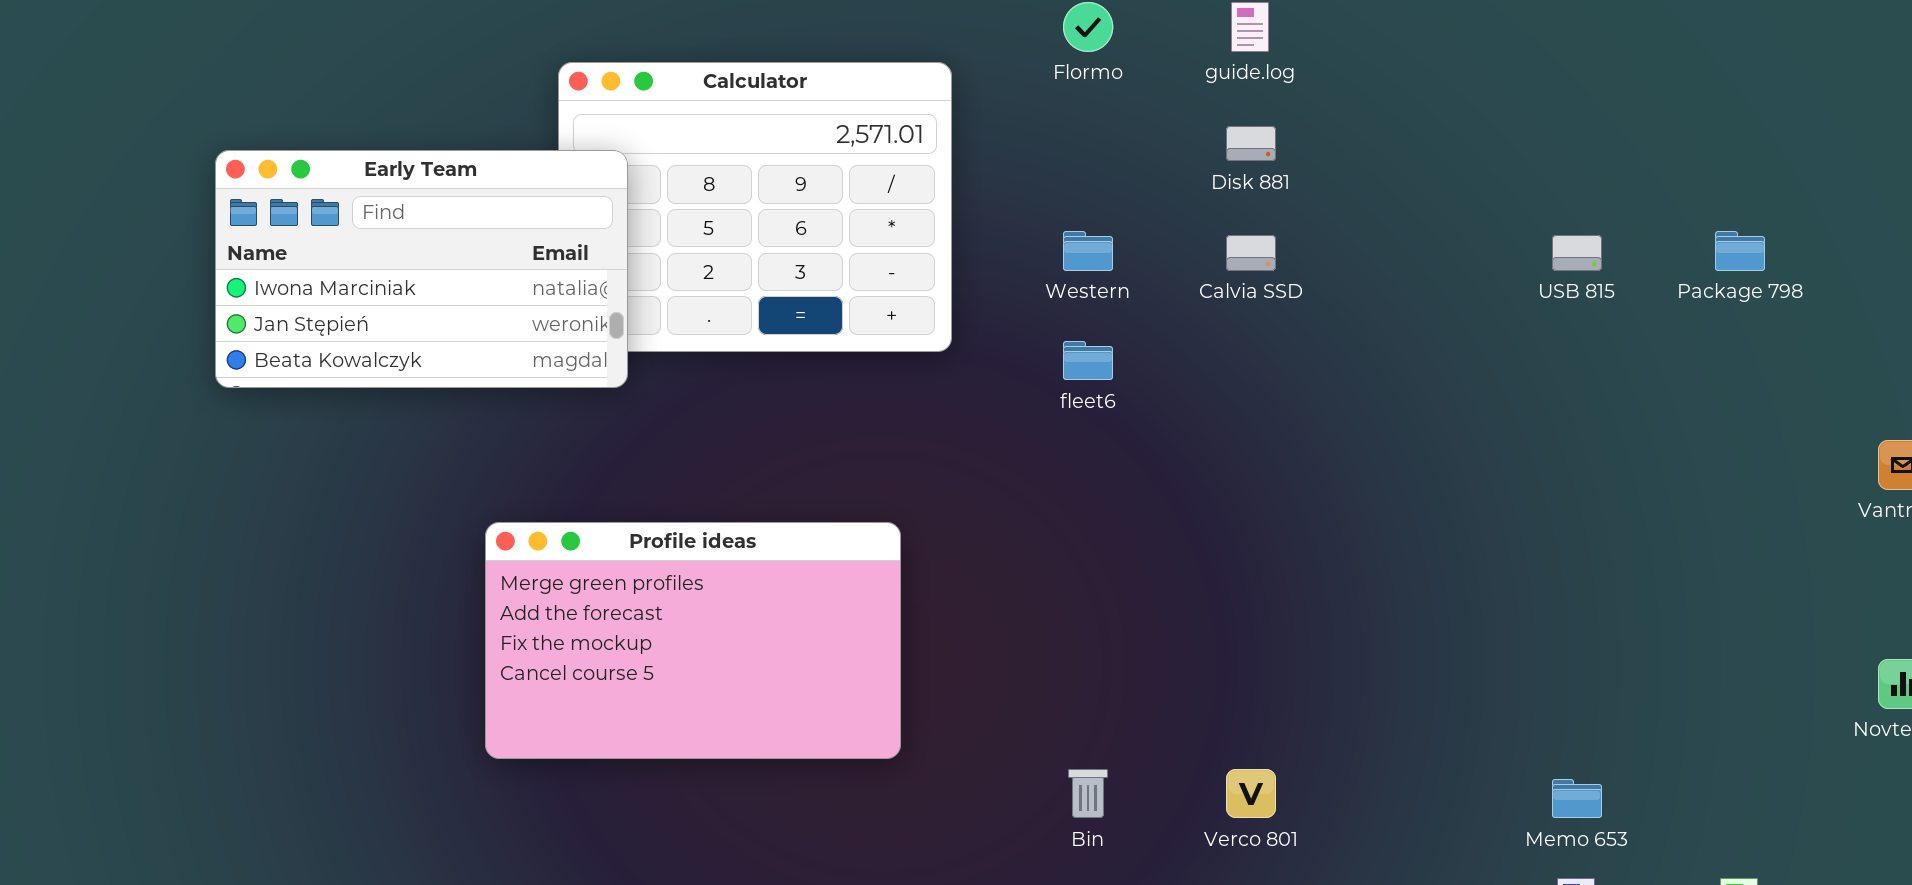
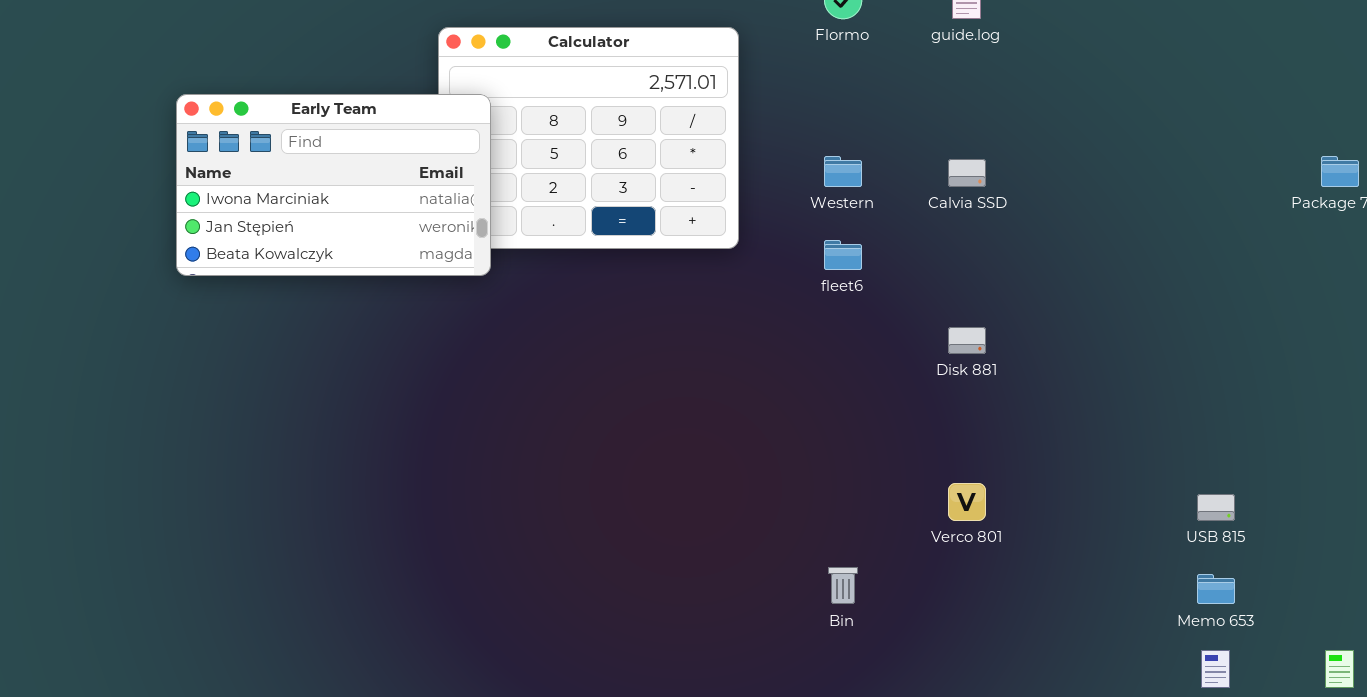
Disk 881: [1226,126,1276,161] -> [948,327,986,354], moved
USB 815: [1552,235,1602,271] -> [1197,494,1235,521], moved
Profile ideas: [485,522,901,759] -> none, closed
Verco 801: [1226,769,1276,818] -> [948,483,986,521], moved

